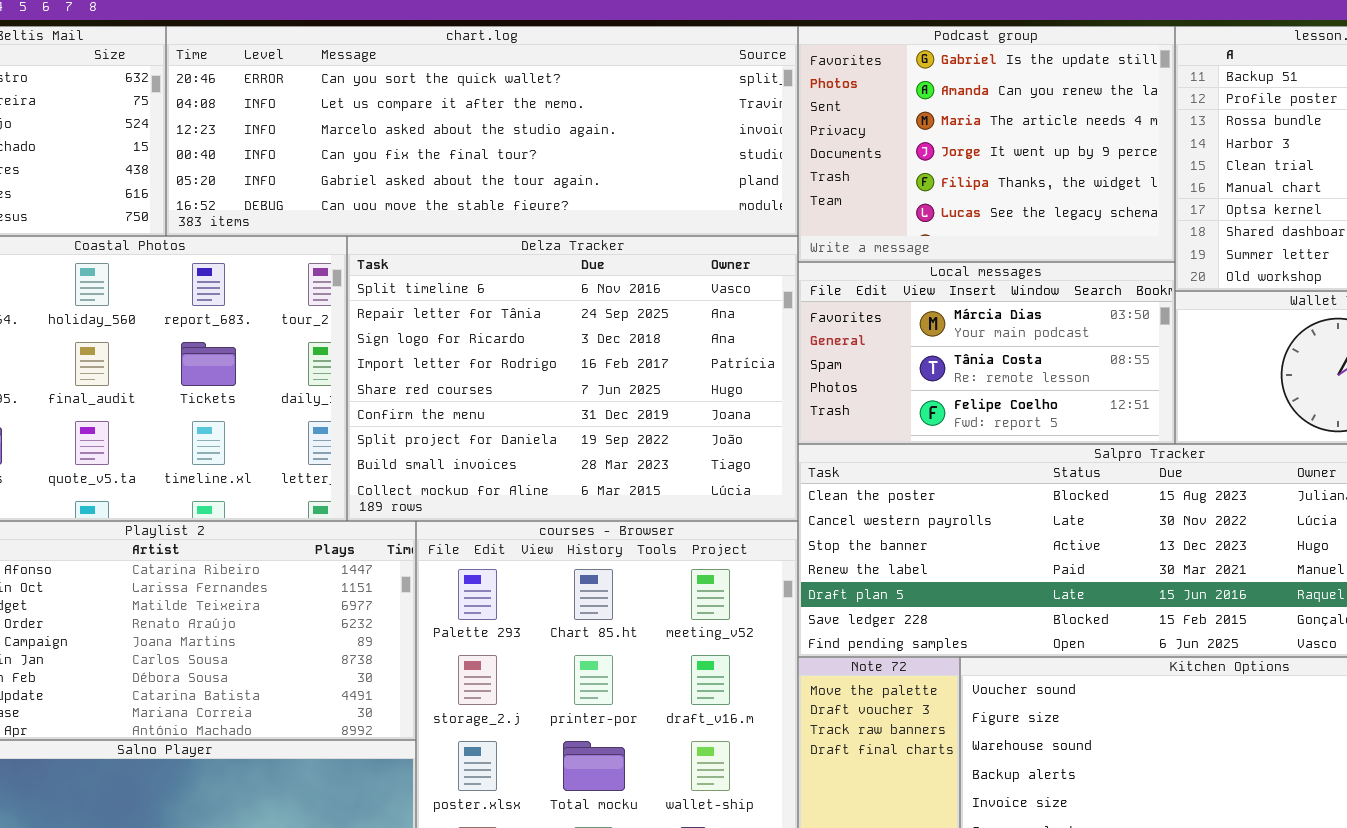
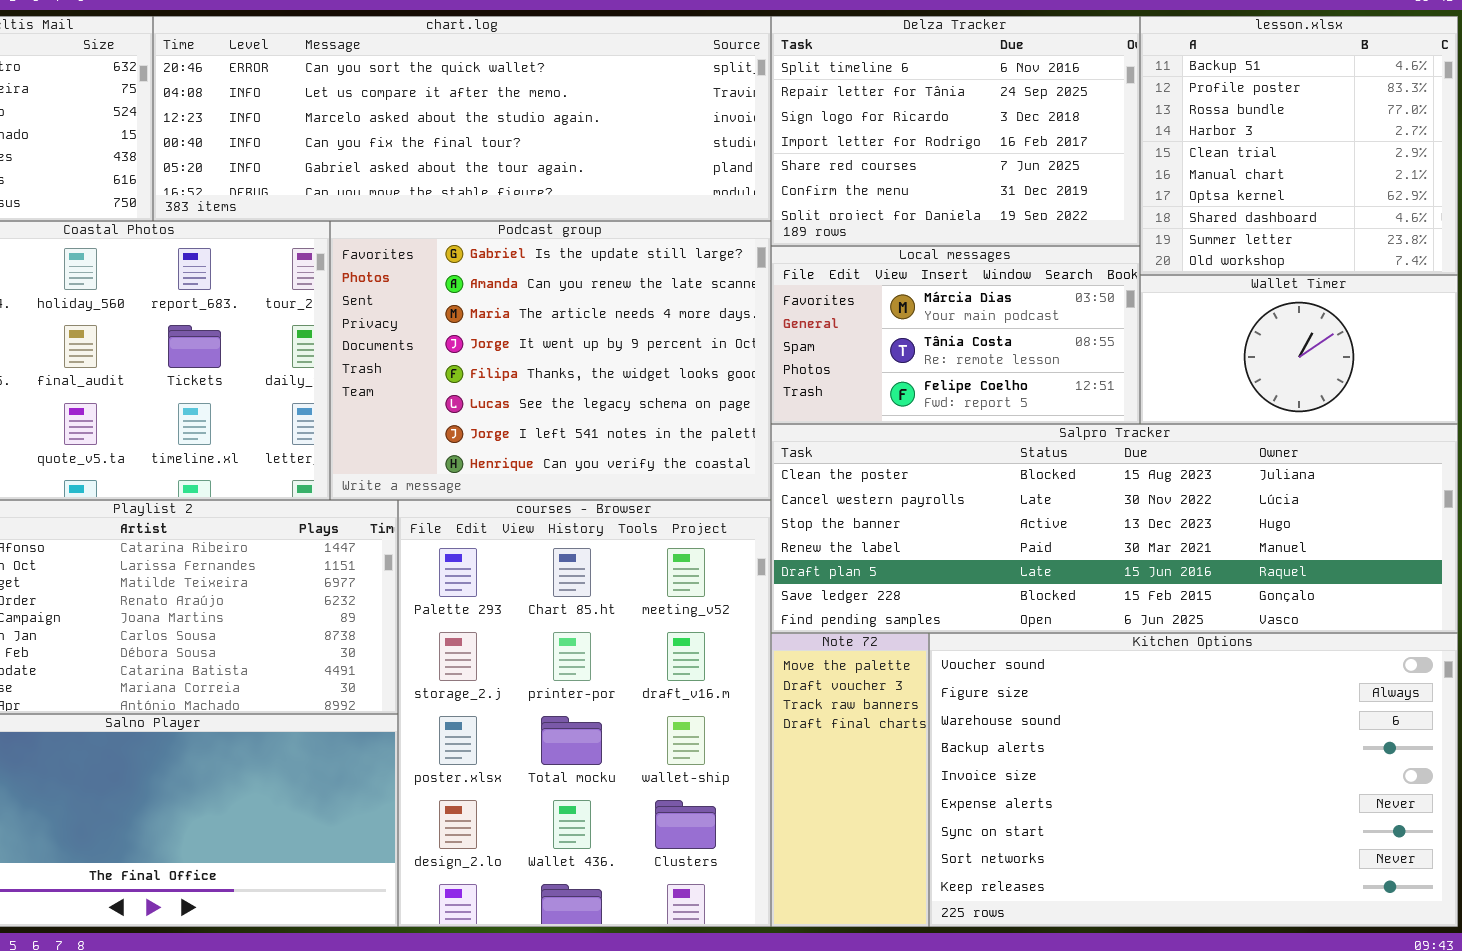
Podcast group: [798,26,1175,262] -> [330,221,771,500], moved, resized
Delza Tracker: [347,236,798,521] -> [771,16,1140,246], moved, resized

